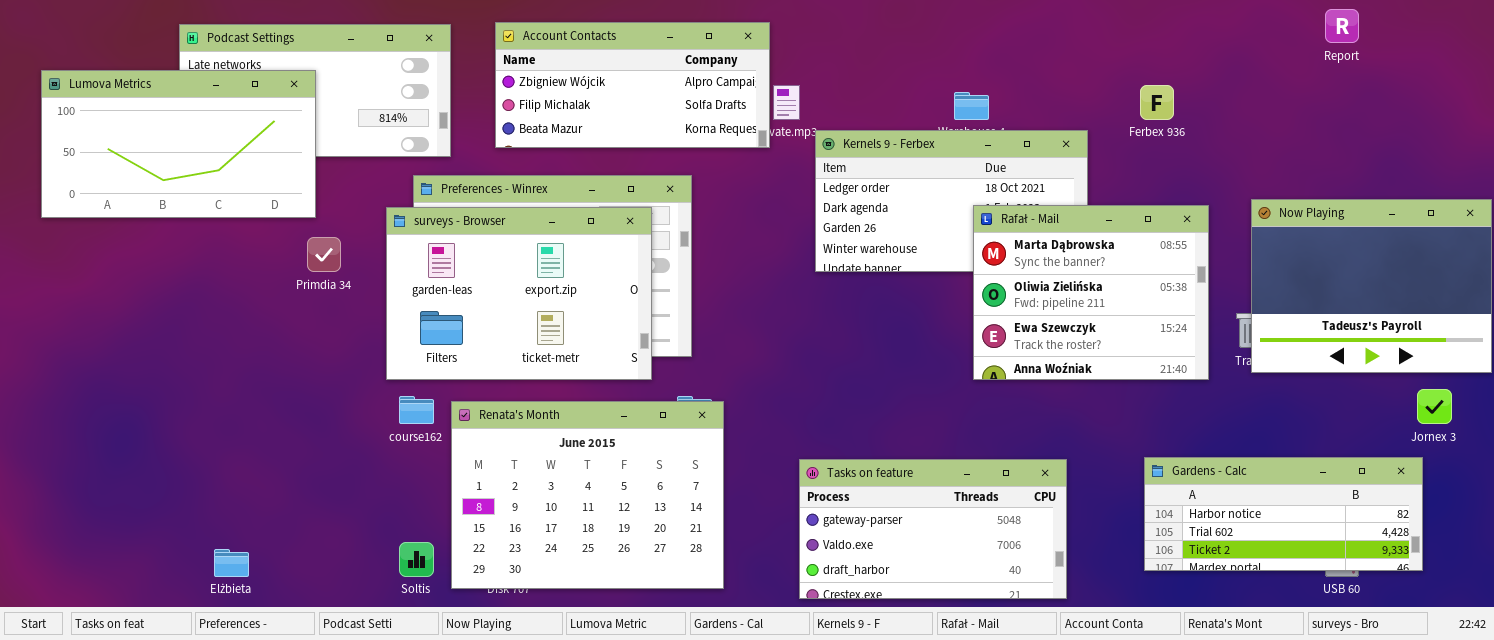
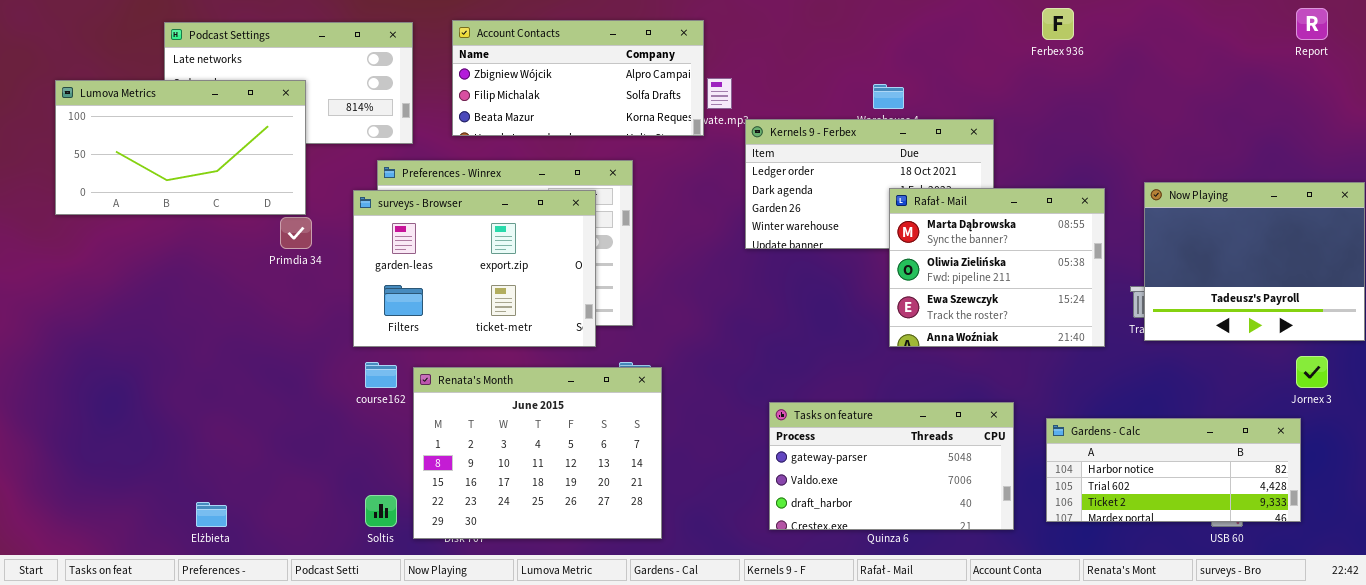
Report: [1325,9,1359,43] -> [1296,8,1328,40], moved
Lumova Metrics: [41,70,316,218] -> [55,80,306,215], moved
Ferbex 936: [1140,85,1174,120] -> [1042,8,1074,40], moved
Tasks on feature: [799,459,1067,599] -> [769,402,1014,530], moved

